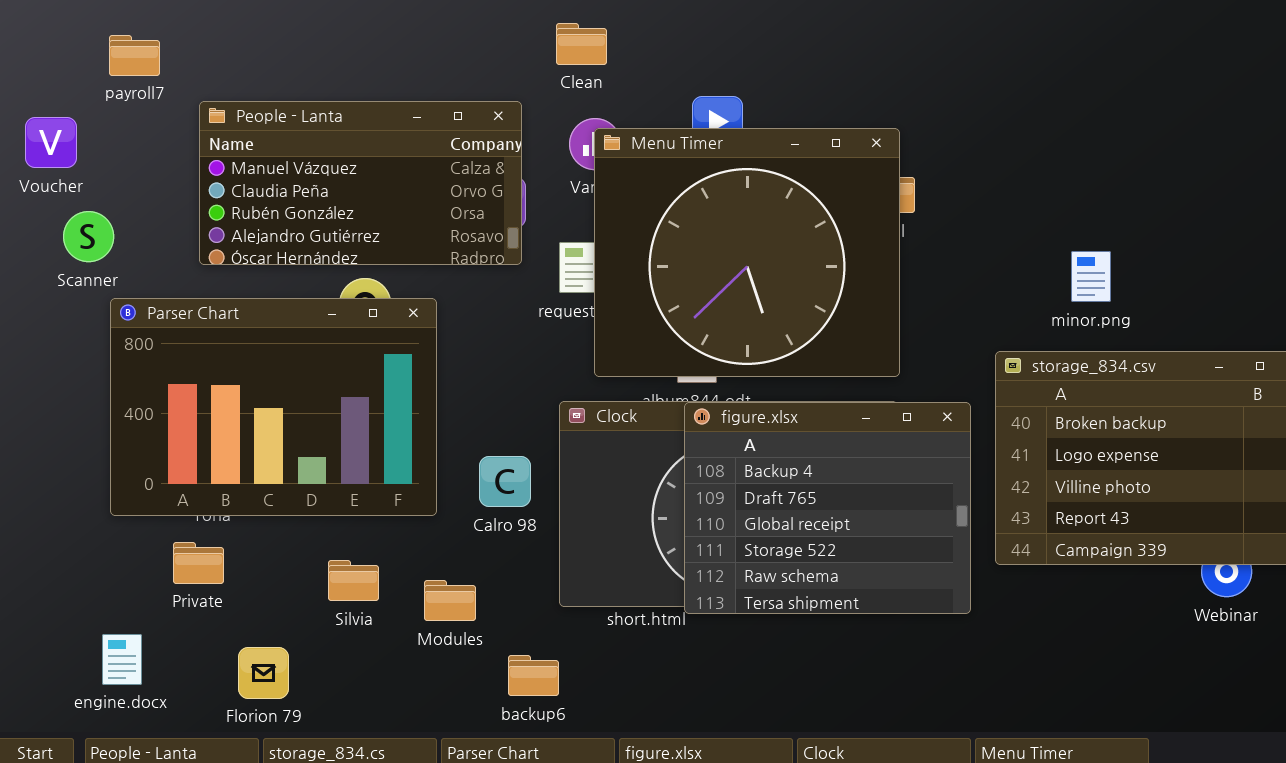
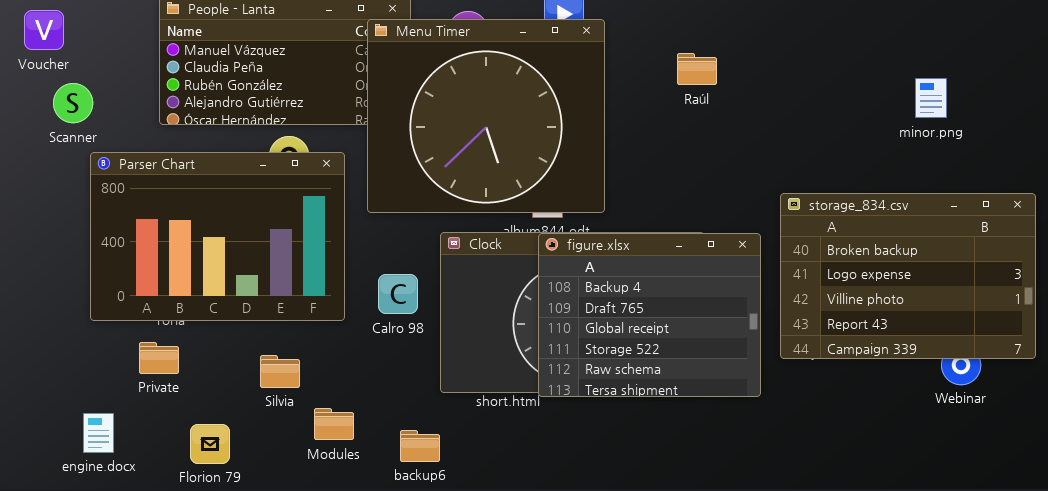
Menu Timer: [594,128,900,377] -> [367,19,605,213], moved
minor.png: [1071,251,1111,302] -> [915,78,947,118], moved
Modules: [424,580,476,621] -> [314,408,354,440], moved

